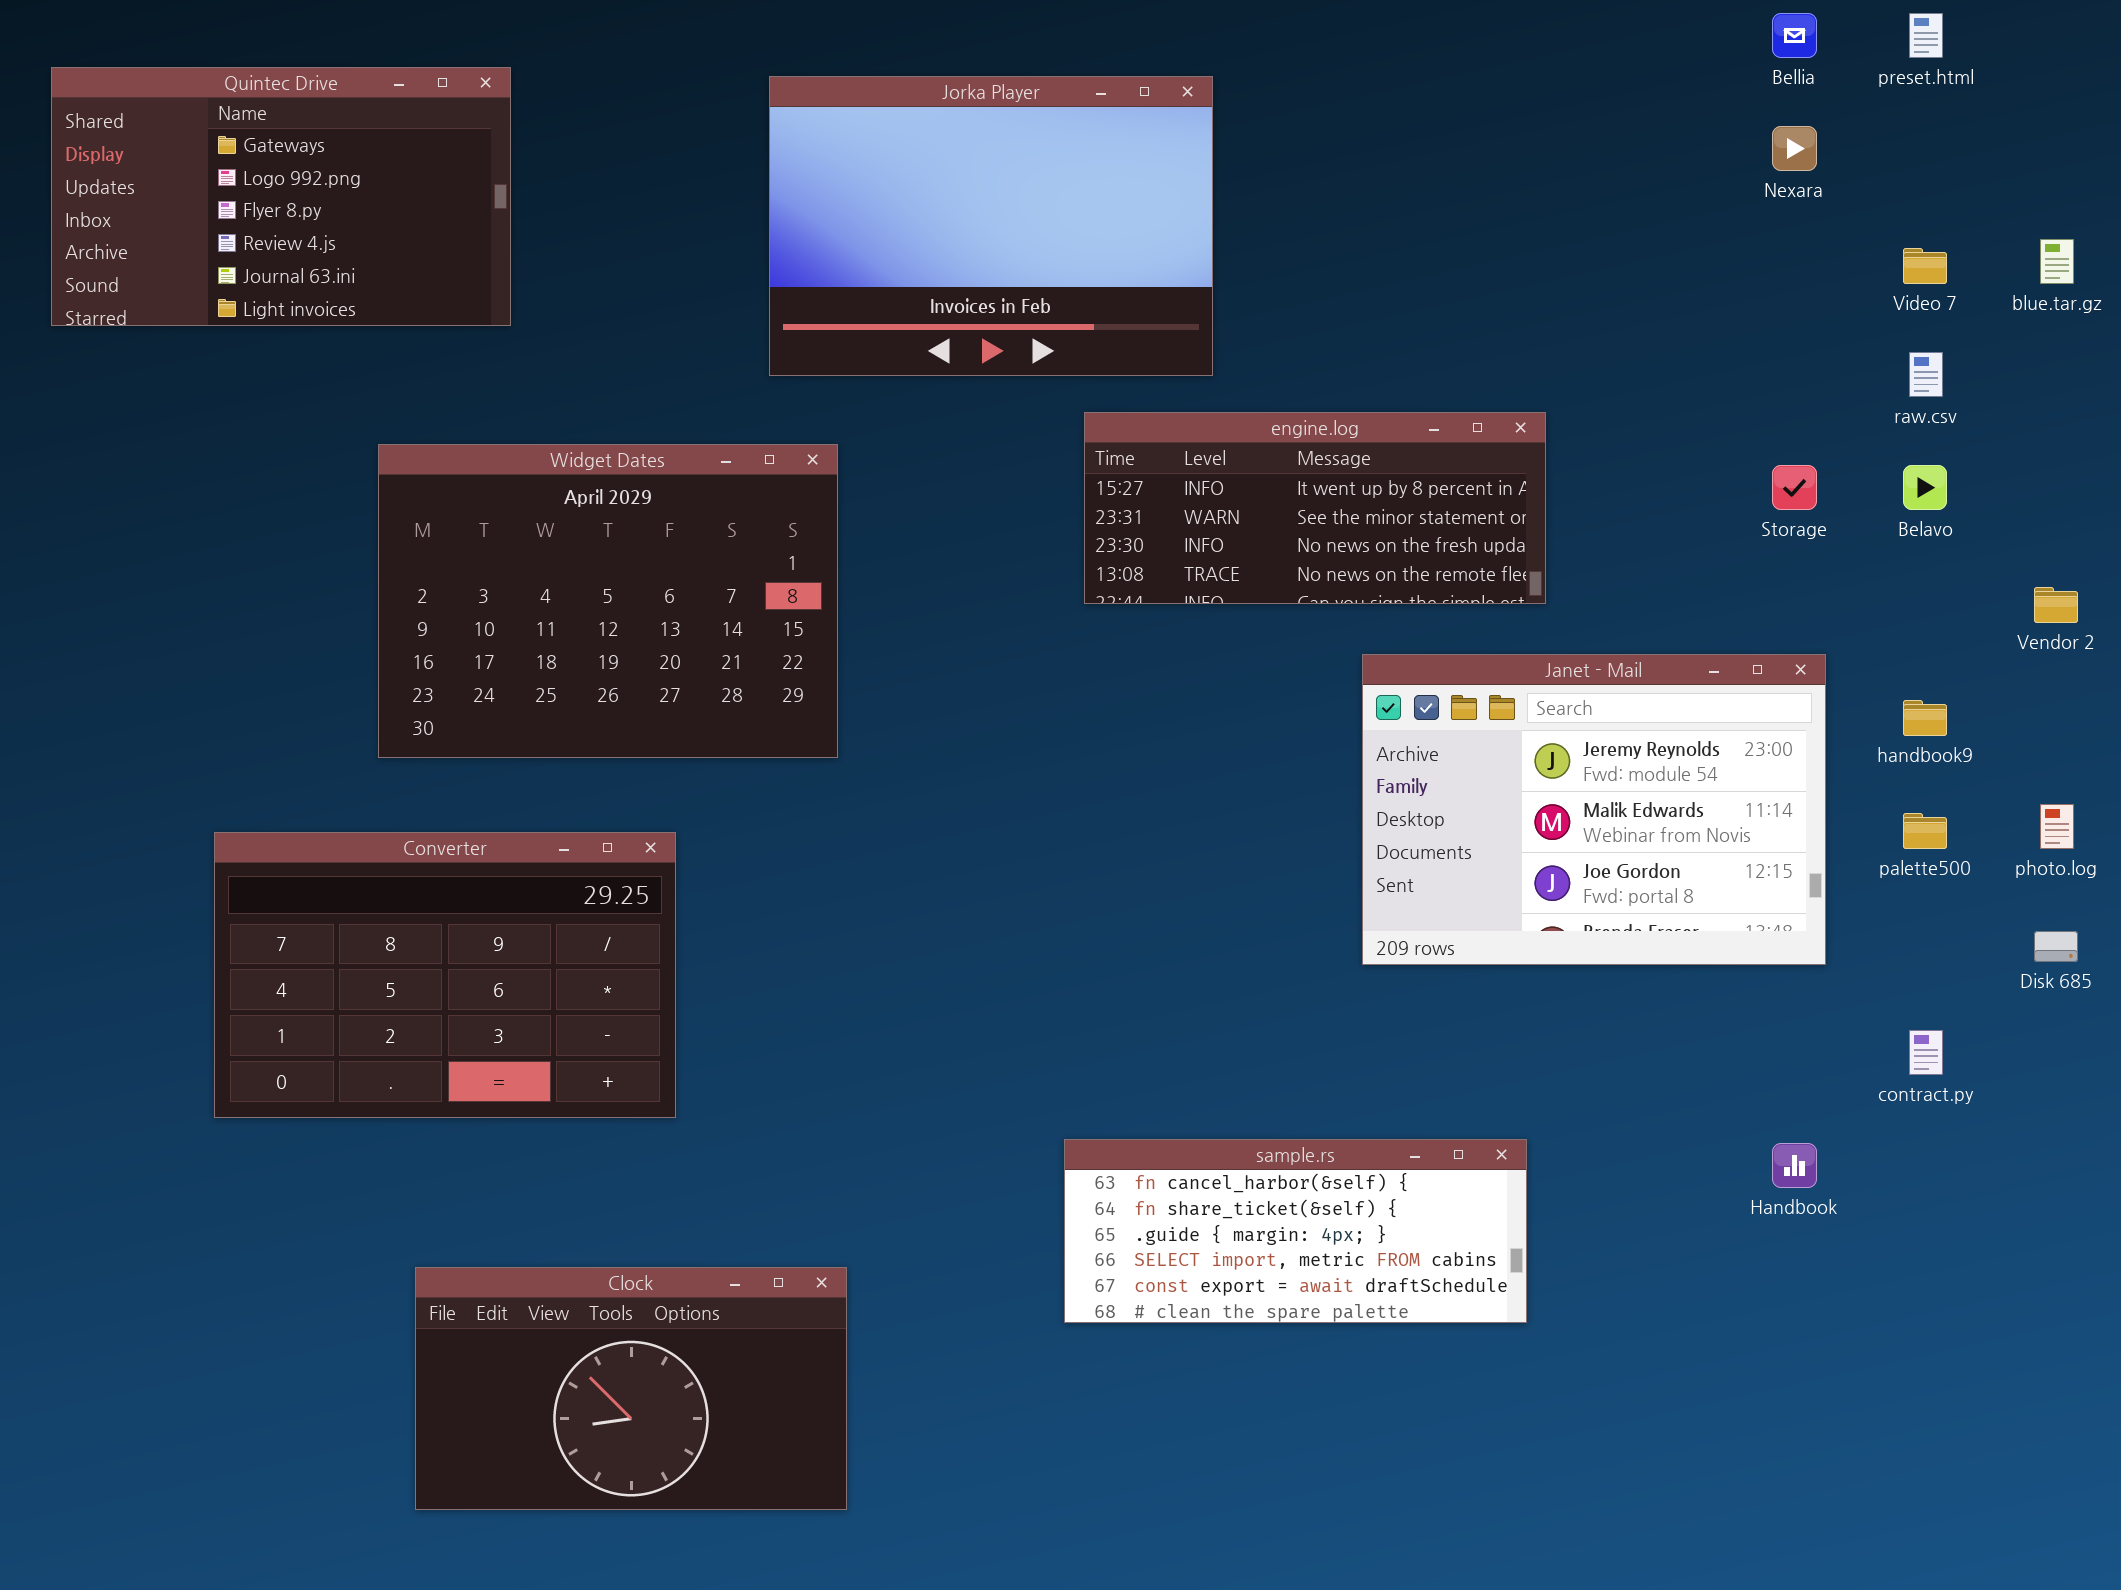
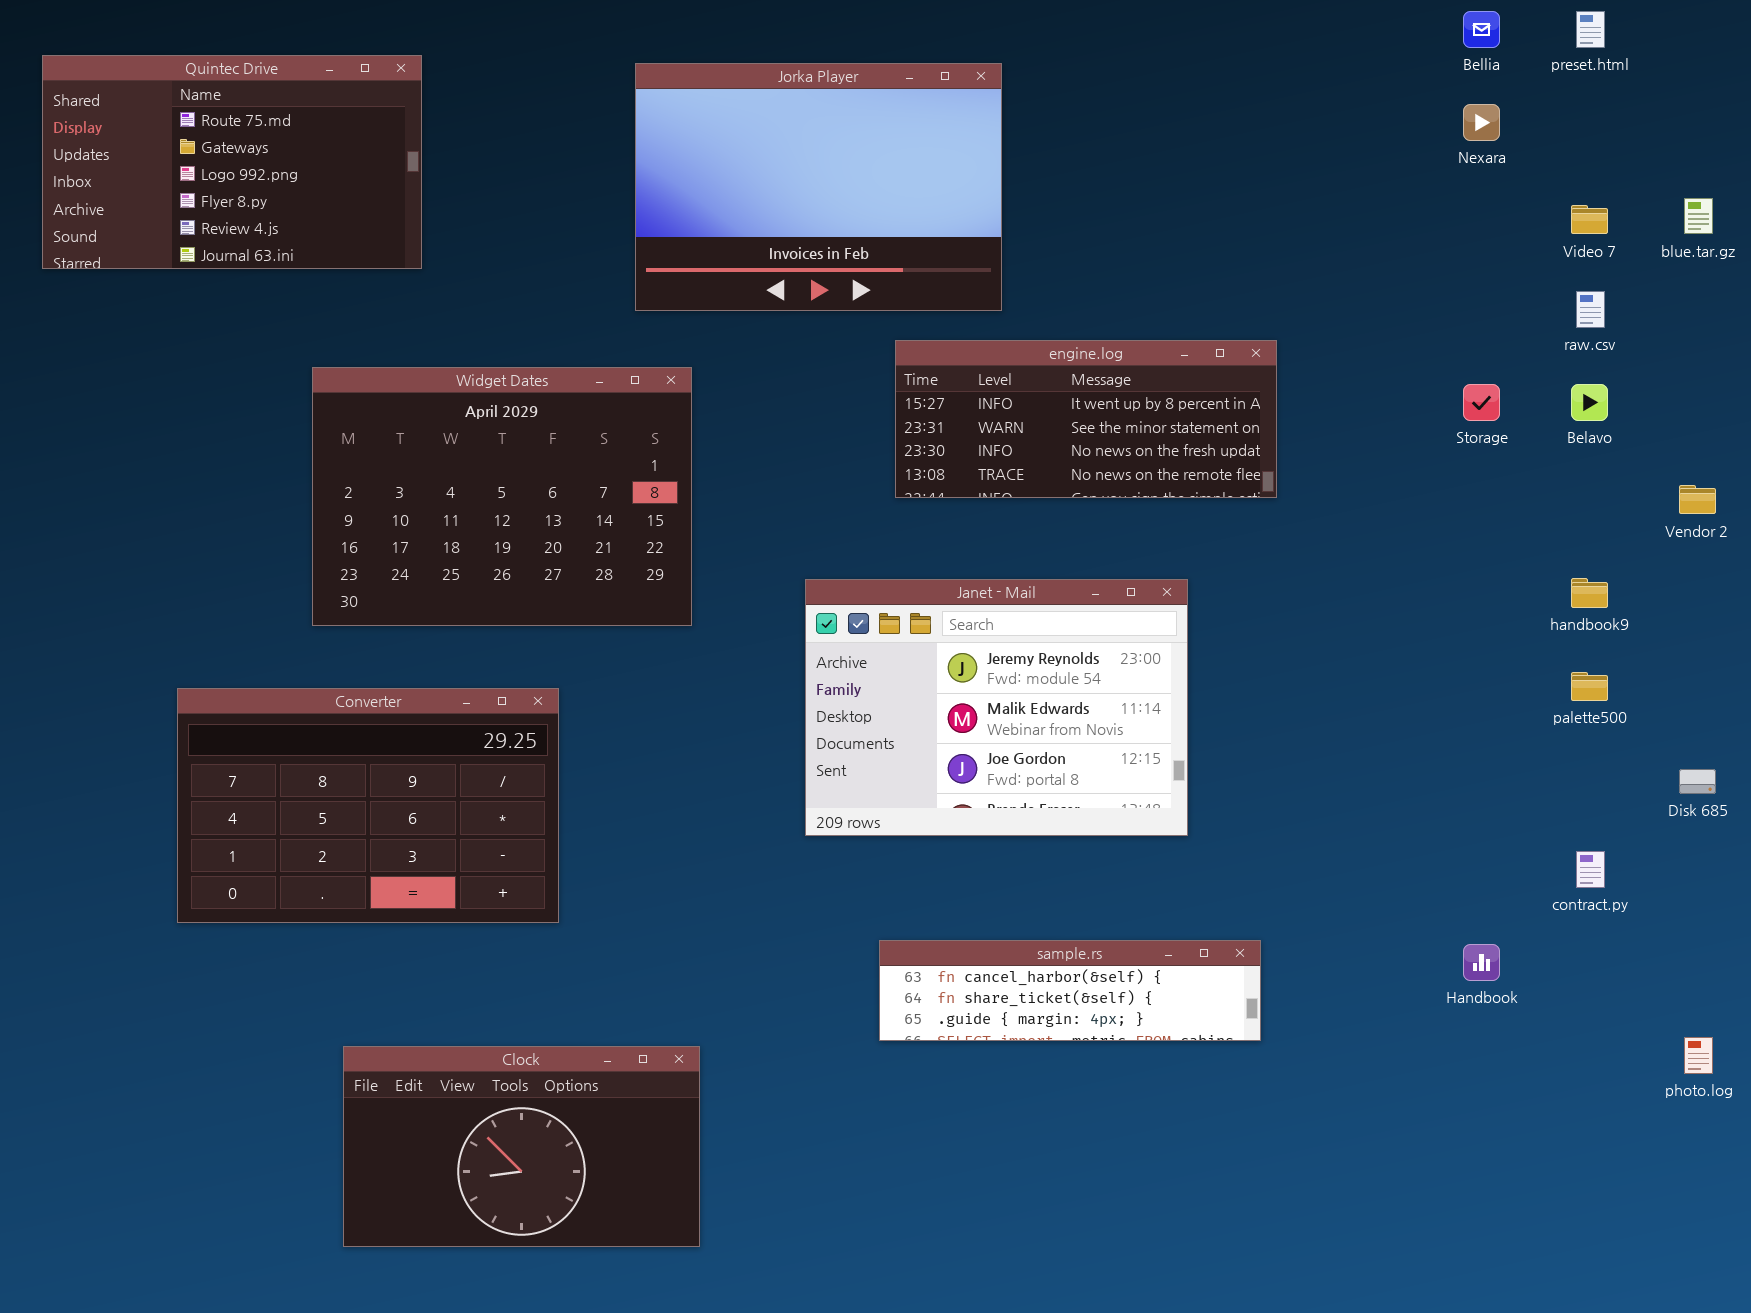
Quintec Drive: [51,67,511,326] -> [42,55,422,269], scrolled up 1 row
Janet - Mail: [1362,654,1826,965] -> [805,579,1188,836], moved
photo.log: [2040,804,2074,849] -> [1684,1037,1713,1074], moved
sample.rs: [1064,1139,1527,1323] -> [879,940,1261,1041], resized

